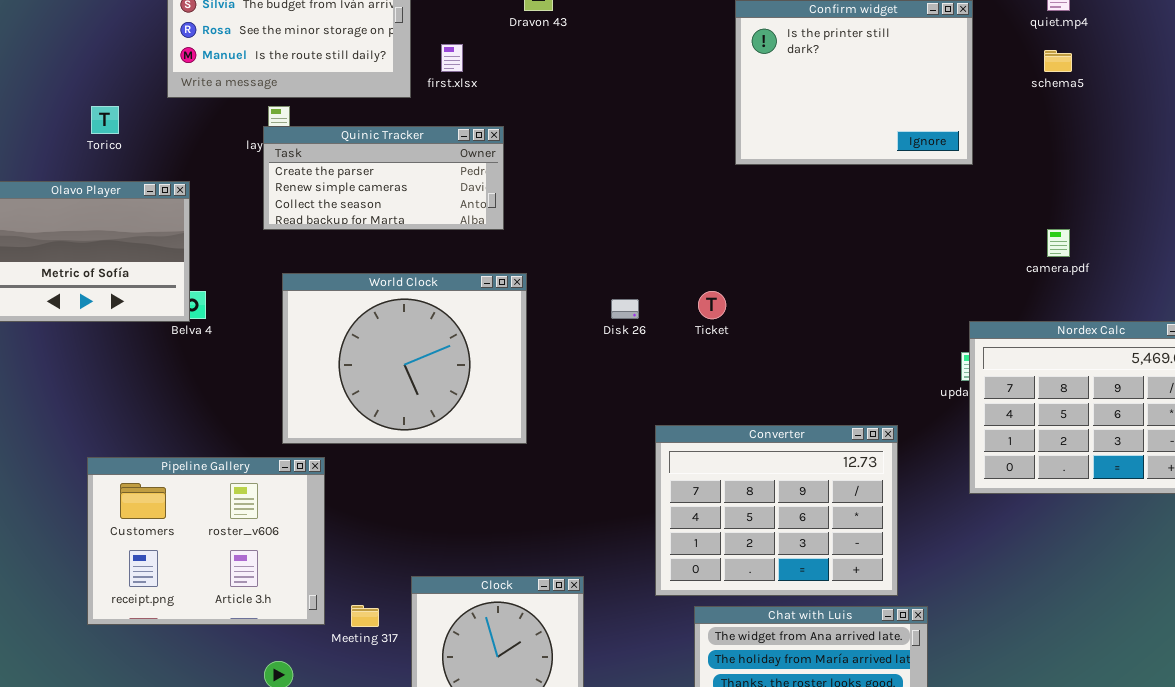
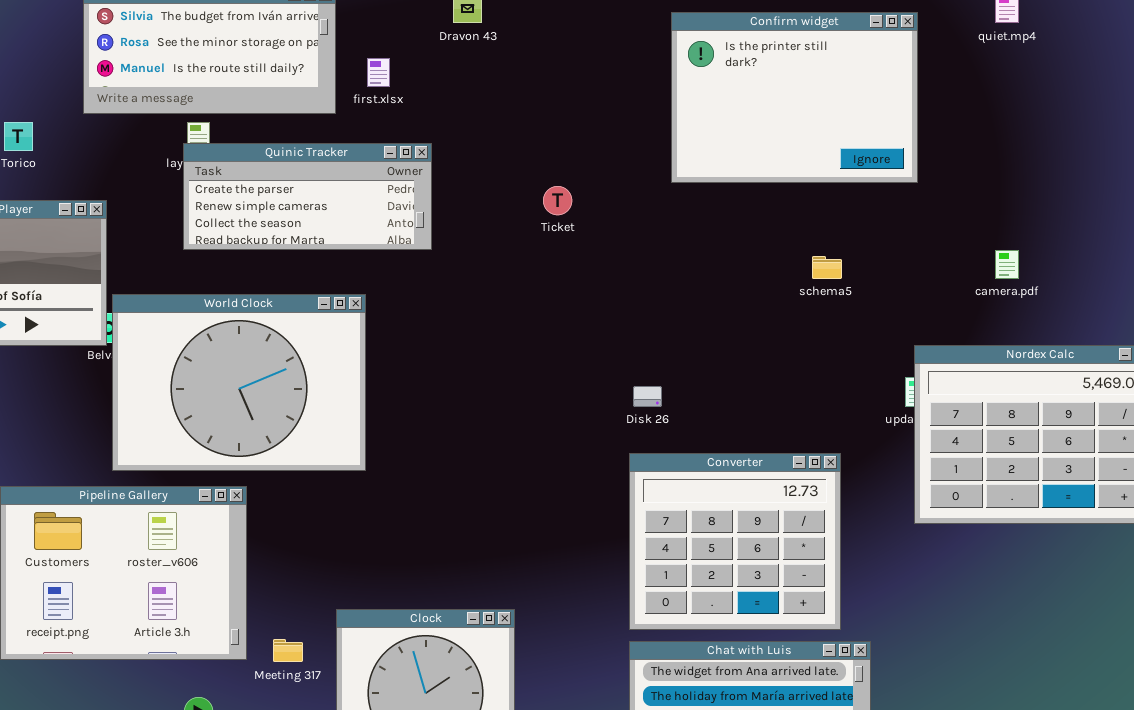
schema5: [1044,50,1072,72] -> [812,256,842,279], moved
World Clock: [282,273,527,444] -> [112,294,366,471], moved
Ticket: [698,291,726,319] -> [543,186,572,215], moved
Disk 26: [611,299,639,319] -> [633,386,662,407], moved
Converter: [655,425,898,596] -> [629,453,841,630], resized

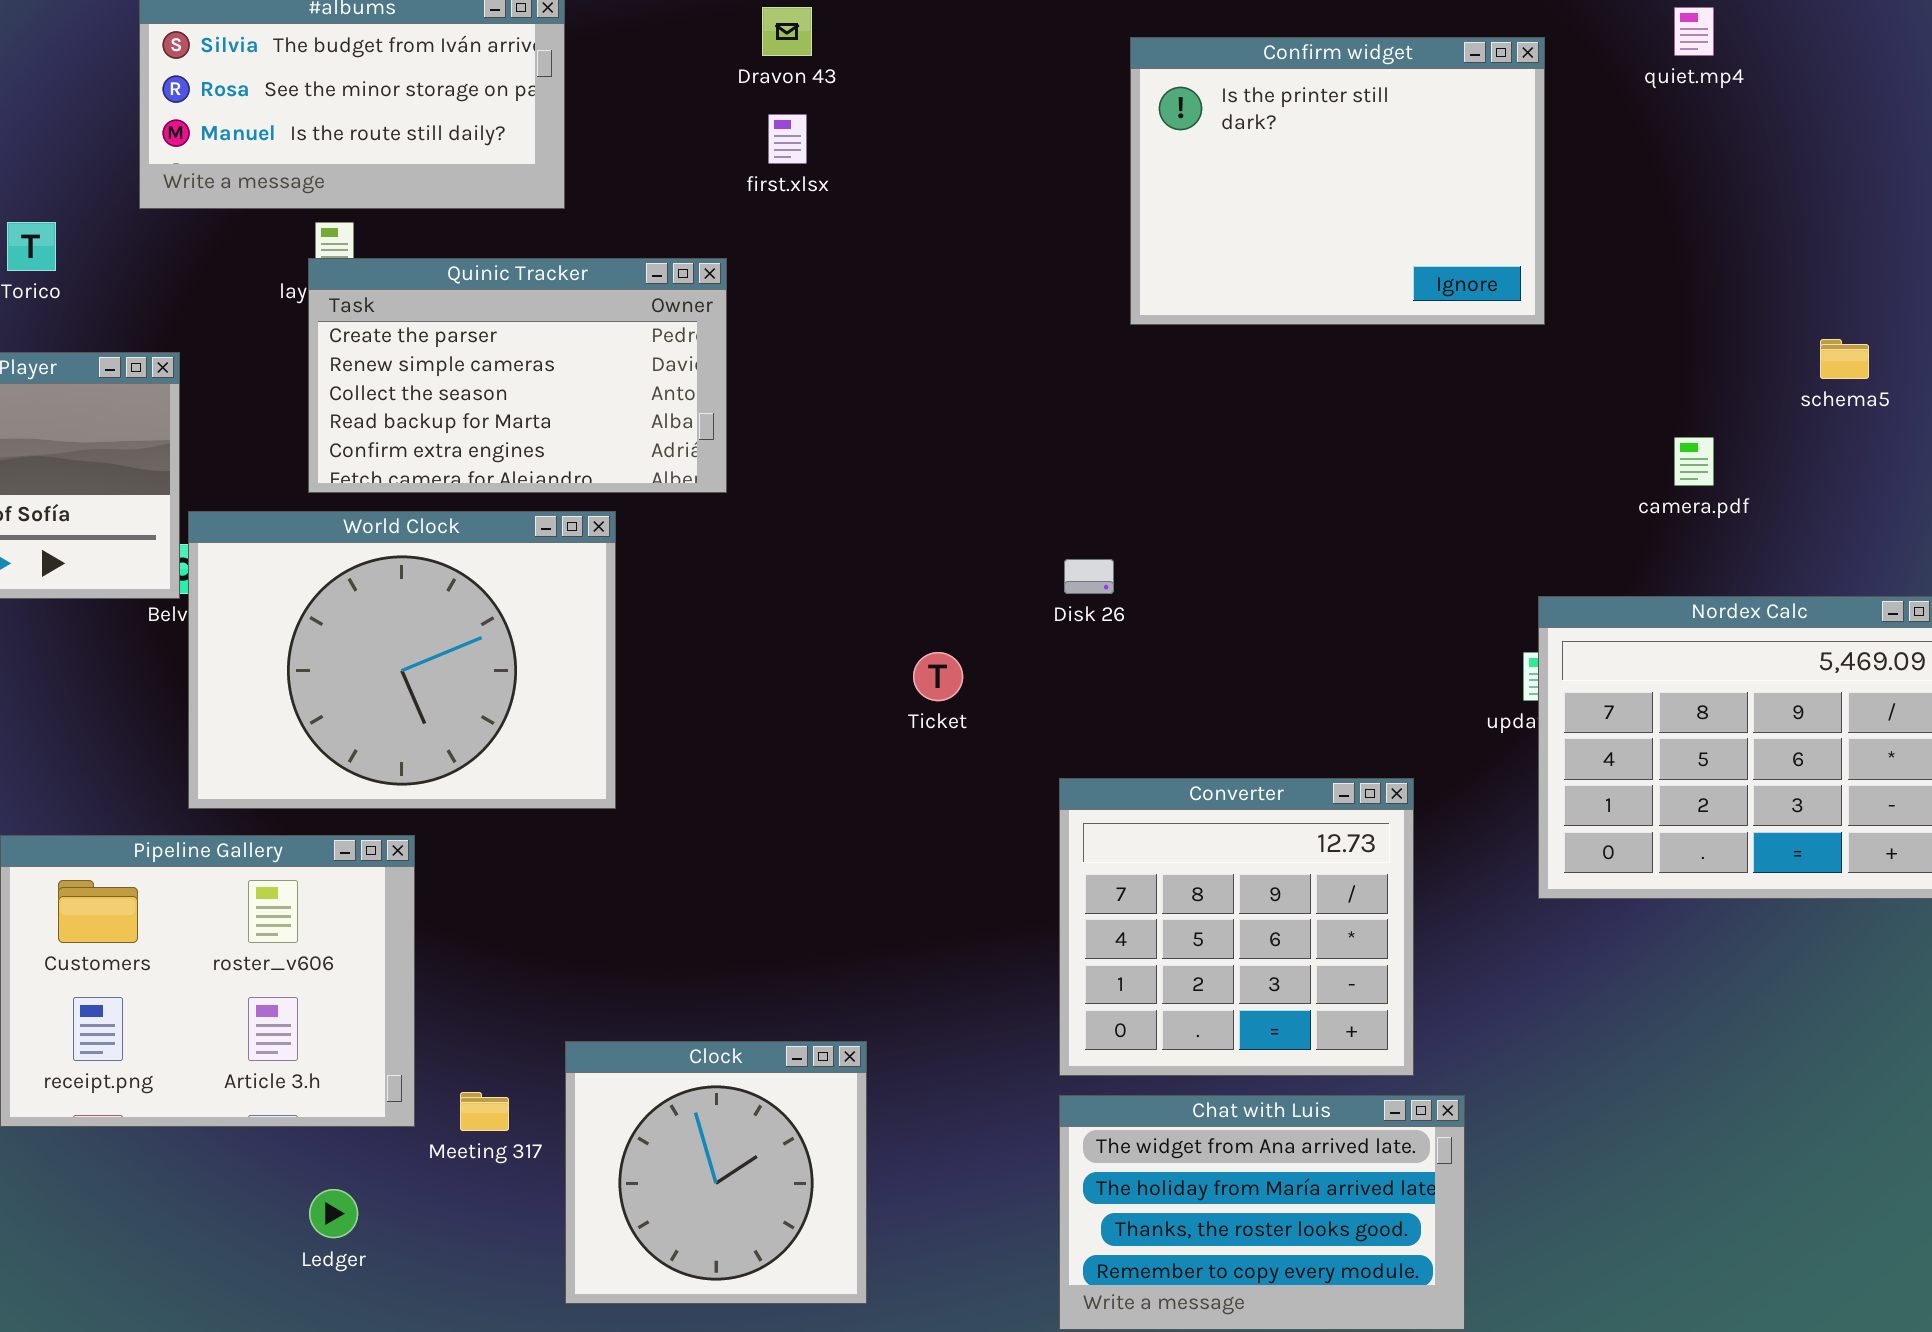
first.xlsx: [367,58,390,87] -> [768,114,807,164], moved
Quinic Tracker: [183,143,432,250] -> [308,258,727,493], resized
Ticket: [543,186,572,215] -> [913,652,963,701], moved
schema5: [812,256,842,279] -> [1820,339,1869,379], moved
Disk 26: [633,386,662,407] -> [1064,559,1114,594], moved

